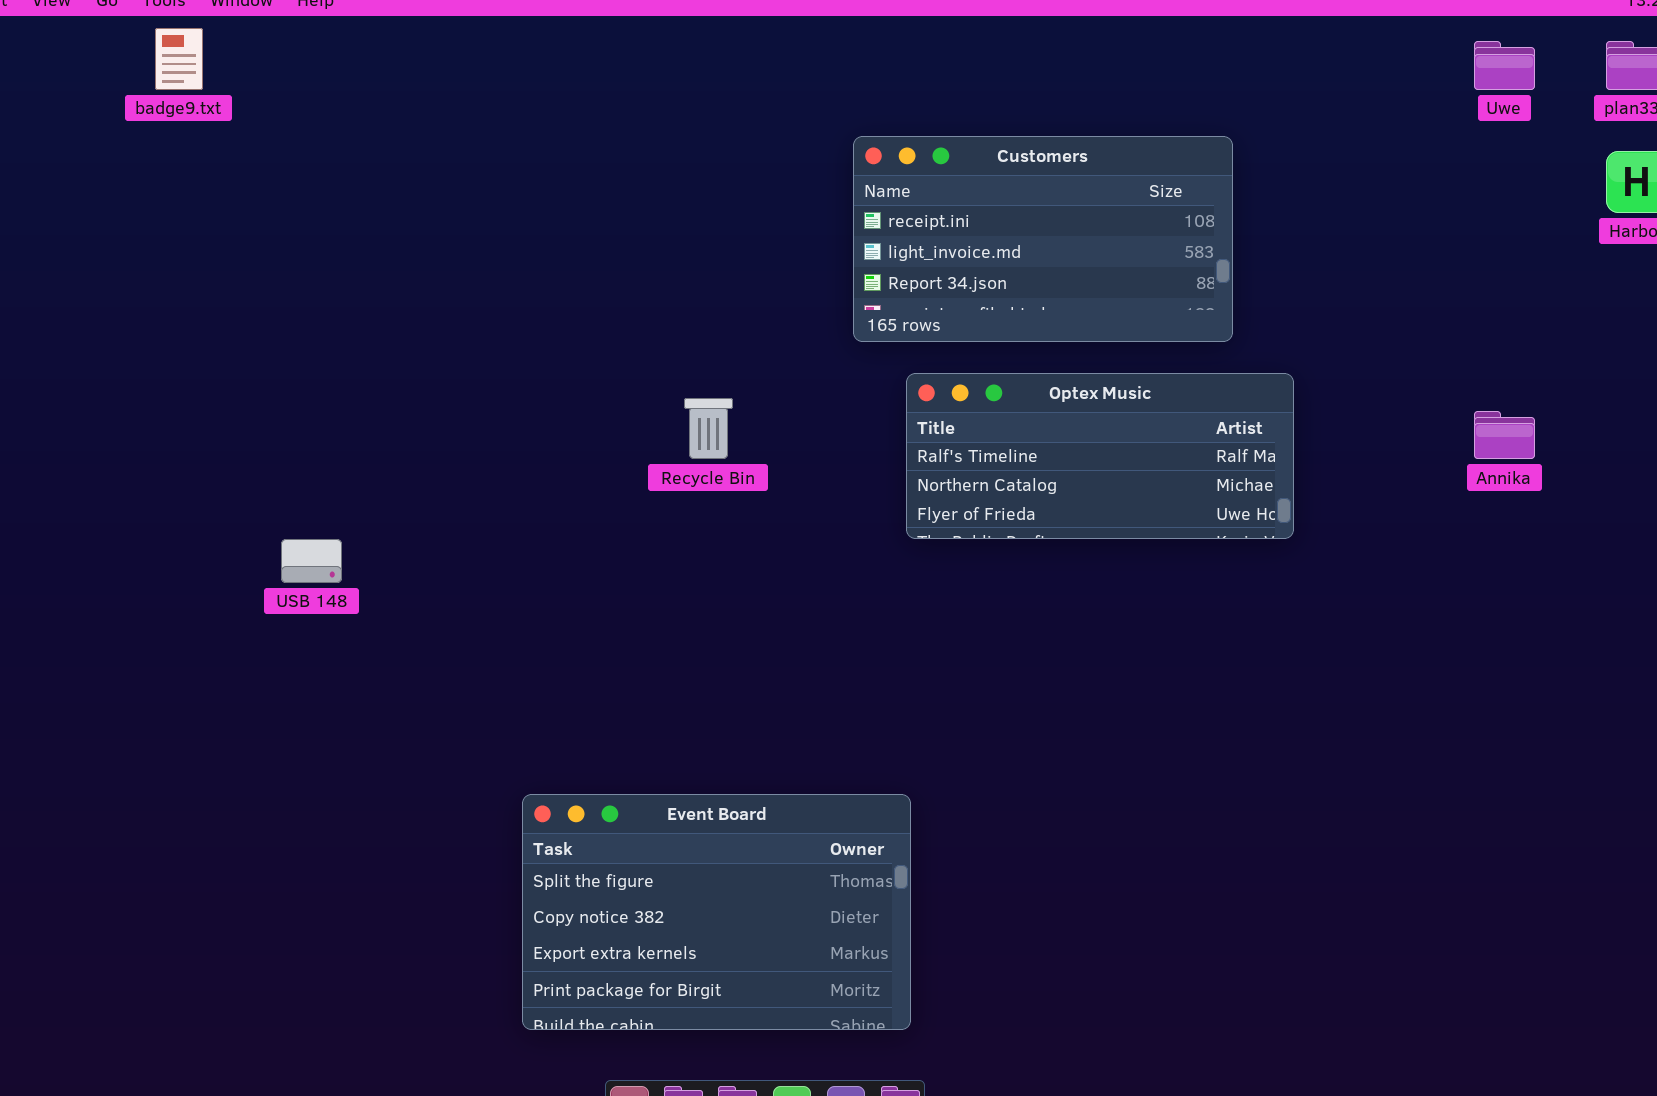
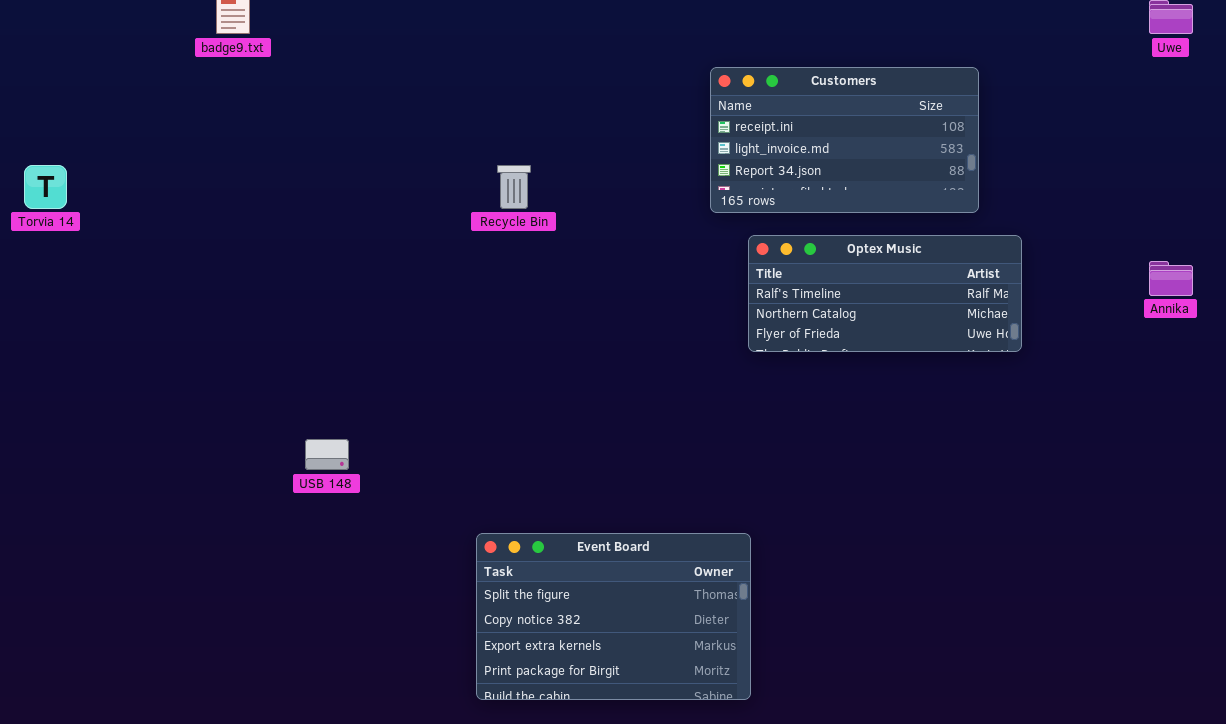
Recycle Bin: [684,398,733,459] -> [497,165,531,209], moved
USB 148: [281,539,342,583] -> [305,439,349,470], moved

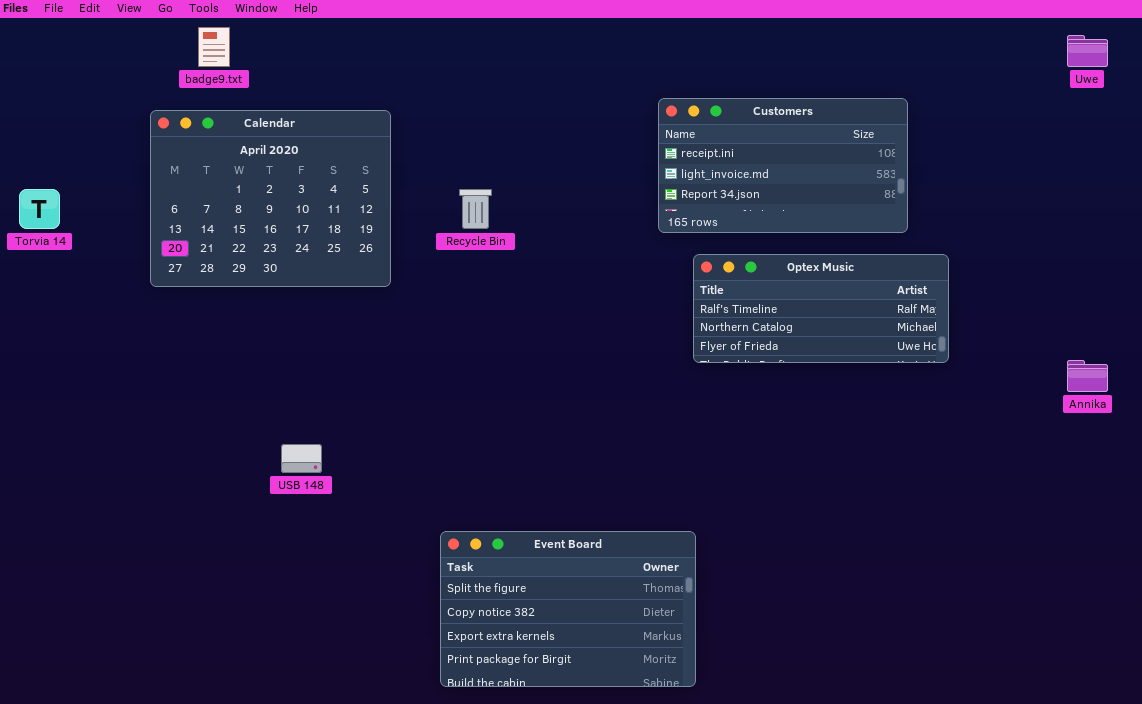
Calendar: none -> [150,110,391,287], opened
Annika: [1149,261,1193,296] -> [1067,360,1108,392], moved

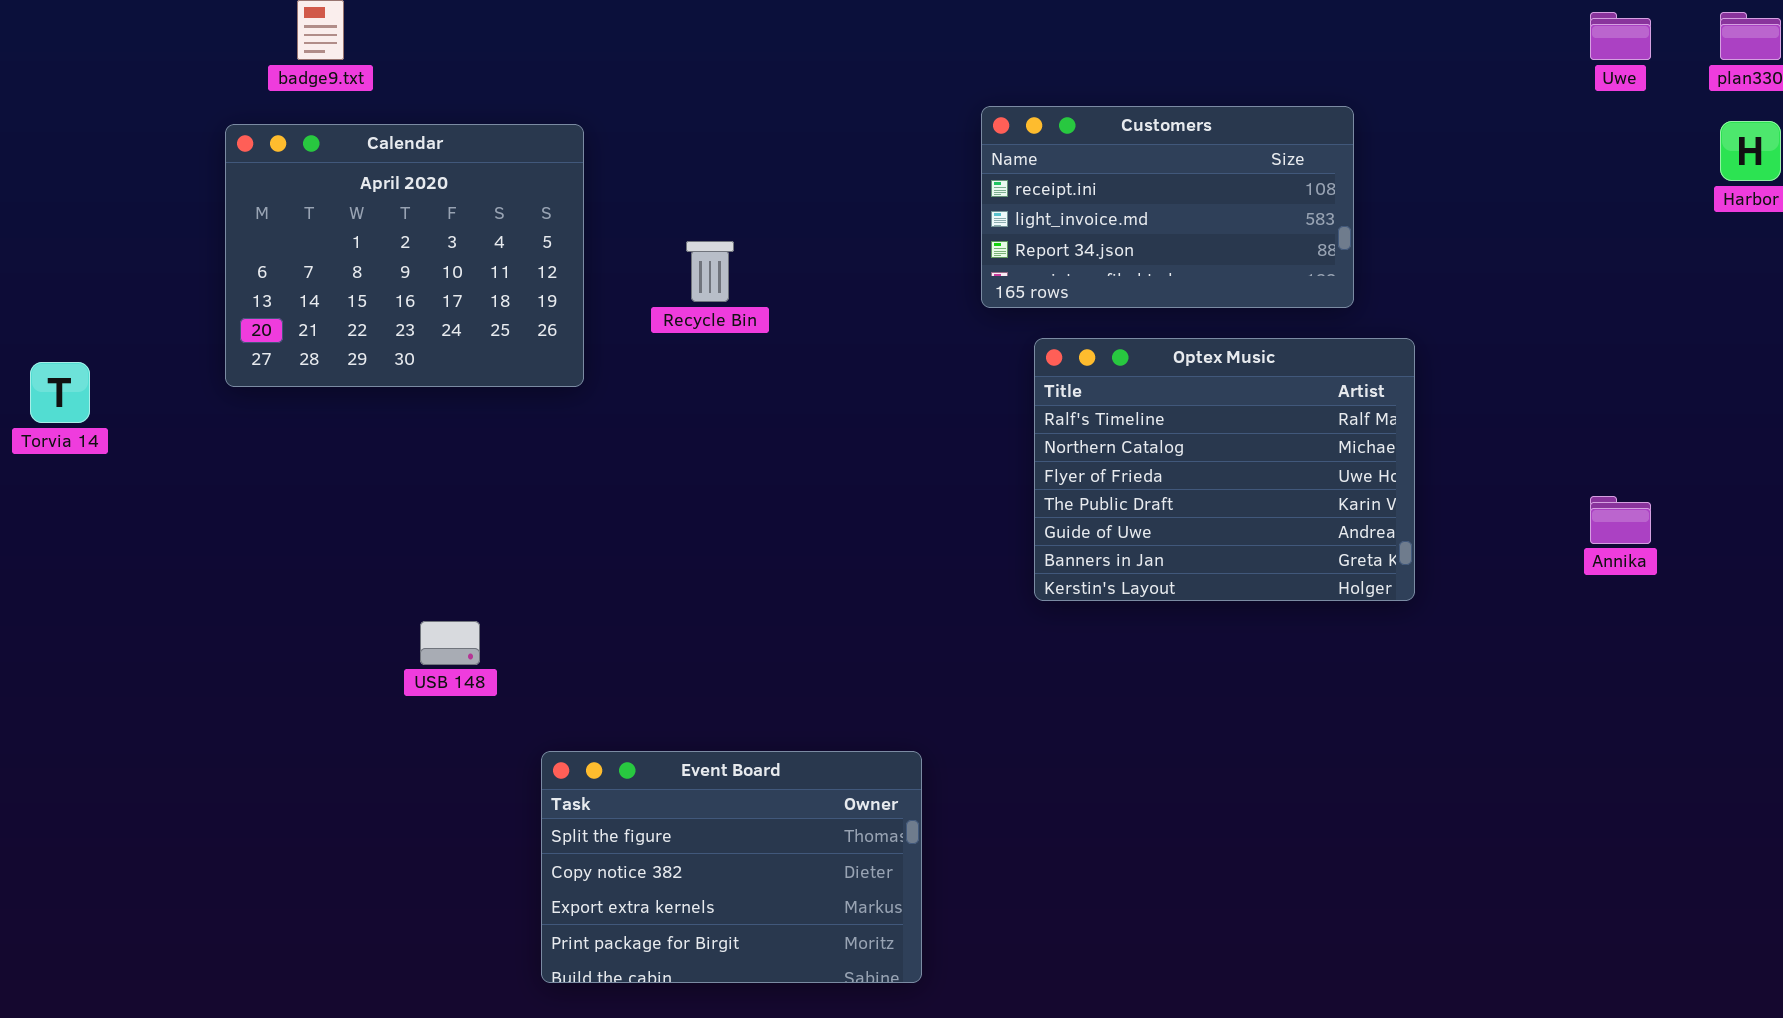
Torvia 14: [19,189,60,229] -> [30,362,90,423], moved
Optex Music: [693,254,949,363] -> [1034,338,1415,601], resized
Event Board: [440,531,696,687] -> [541,751,922,983], moved

